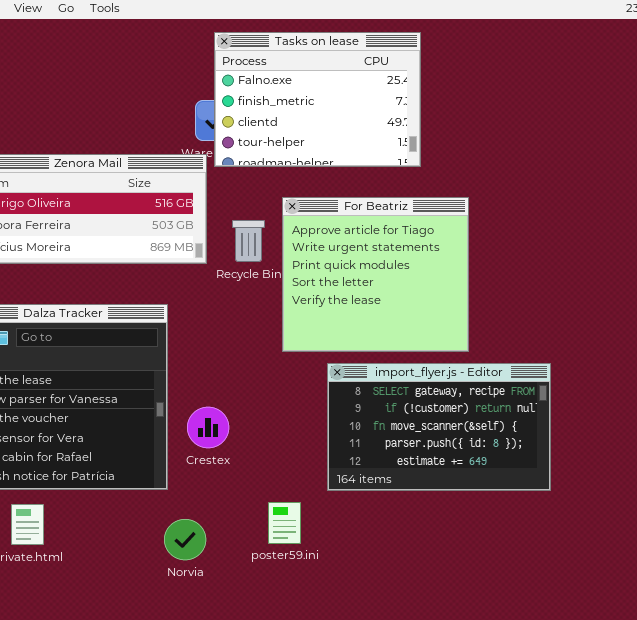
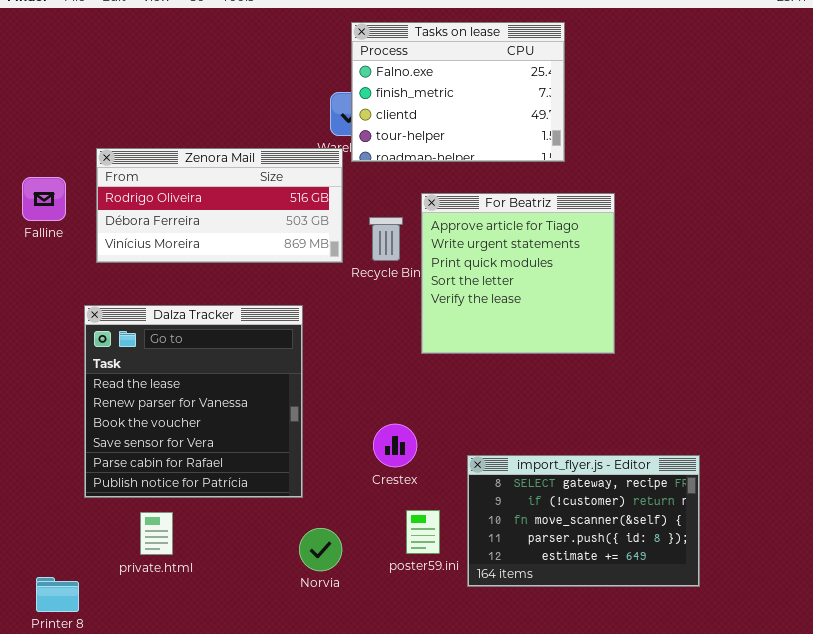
import_flyer.js - Editor: [327,363,551,491] -> [467,455,700,587], moved
Crestex: [187,407,229,448] -> [373,424,417,467], moved

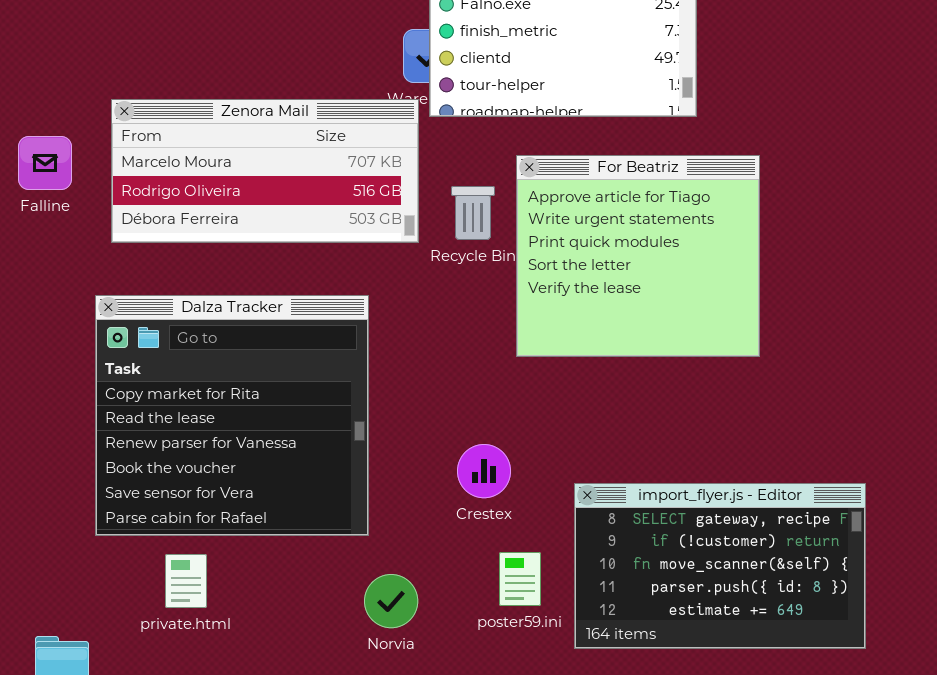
Zenora Mail: [96,148,343,263] -> [111,99,419,243], scrolled up 1 row
Dalza Tracker: [84,305,303,498] -> [95,295,369,536], scrolled up 1 row

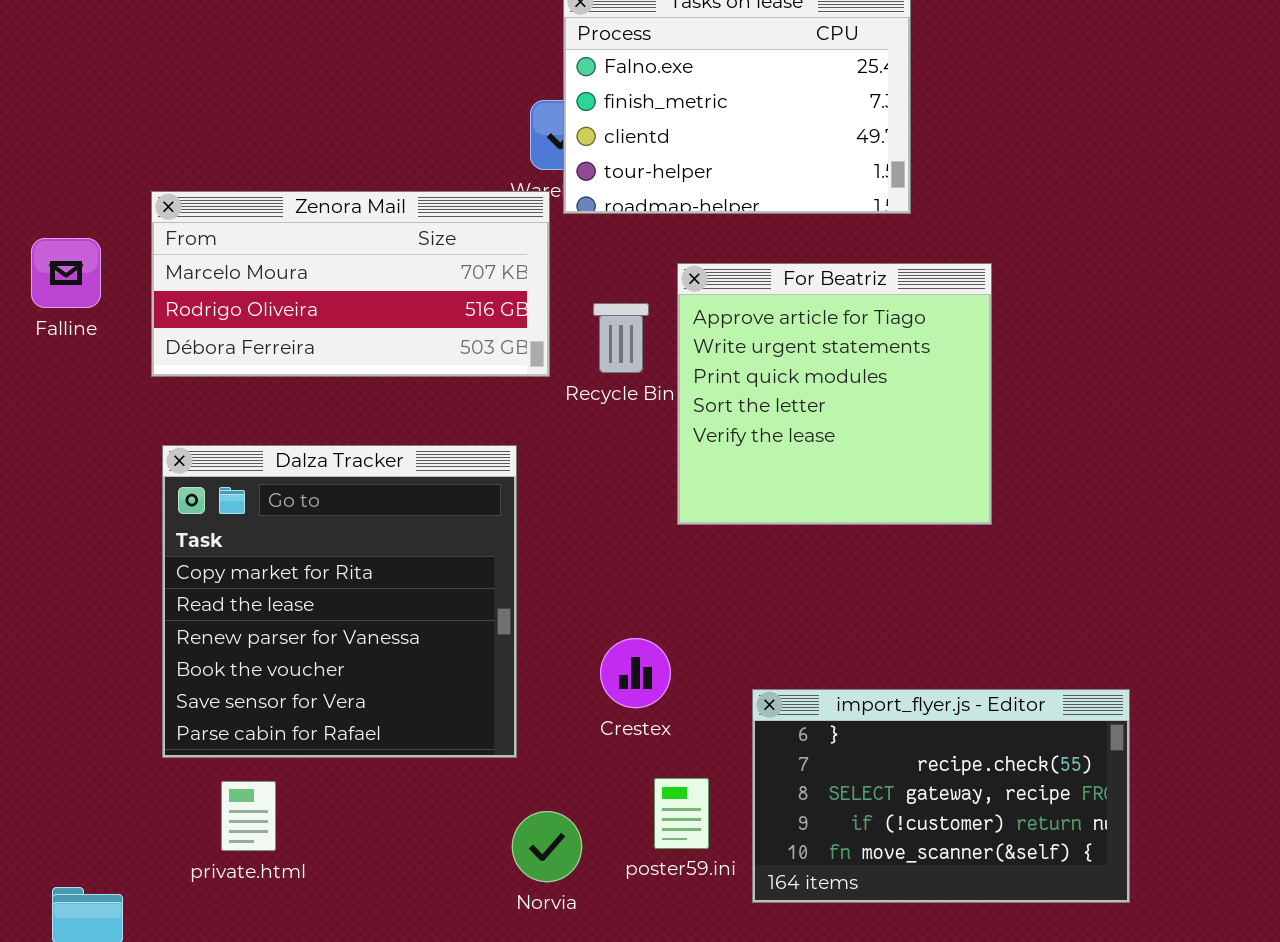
Dalza Tracker: [95,295,369,536] -> [162,445,517,758], moved
import_flyer.js - Editor: [574,483,866,649] -> [752,689,1130,903], scrolled up 2 rows
Norvia: [364,574,418,628] -> [512,811,582,882], moved

